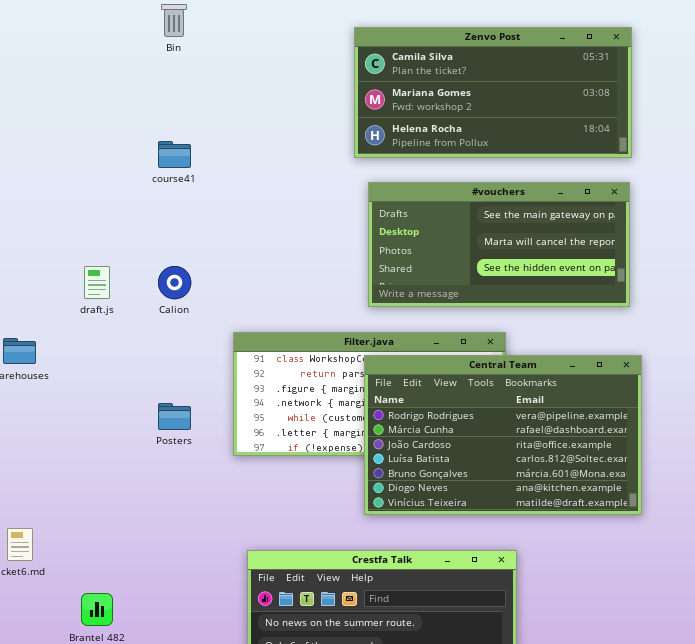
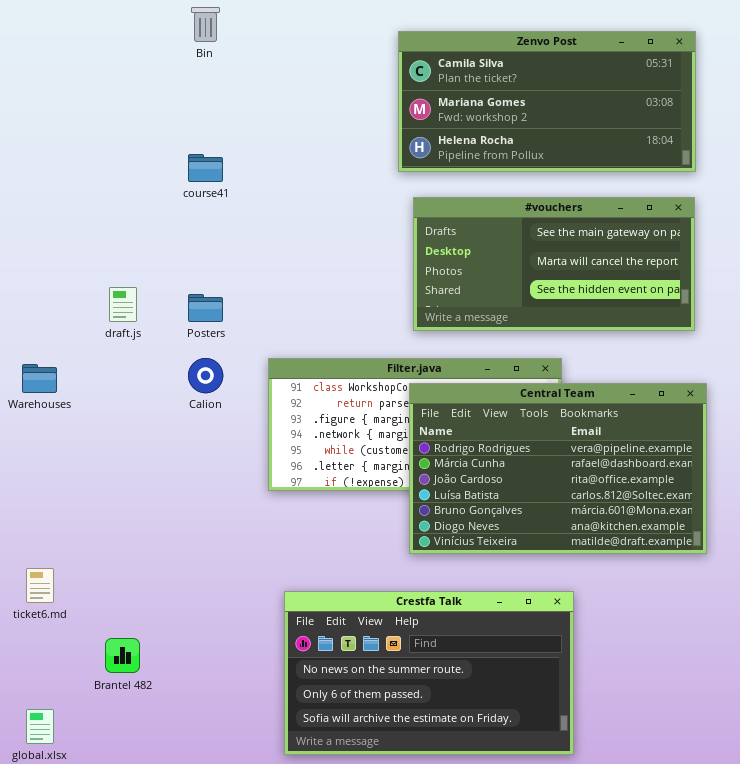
Calion: [158,266,191,299] -> [188,358,223,393], moved
Posters: [158,403,191,430] -> [188,294,223,322], moved

